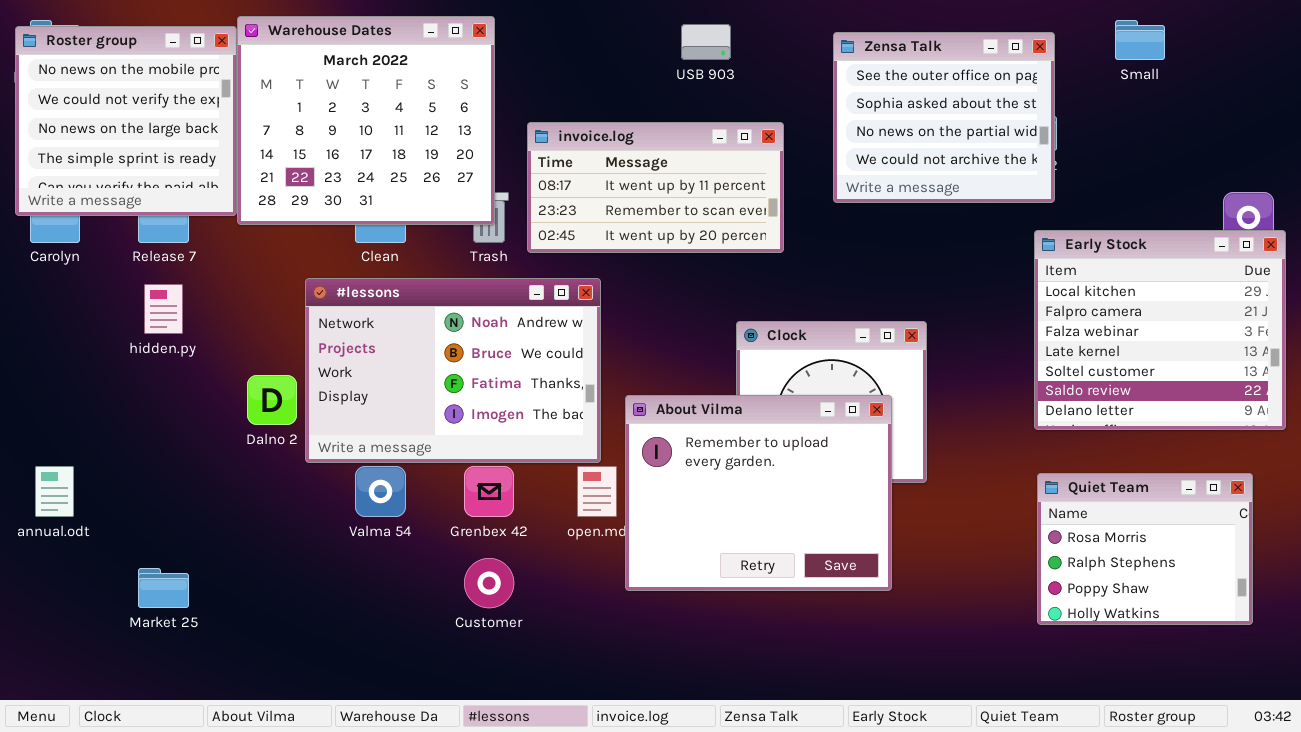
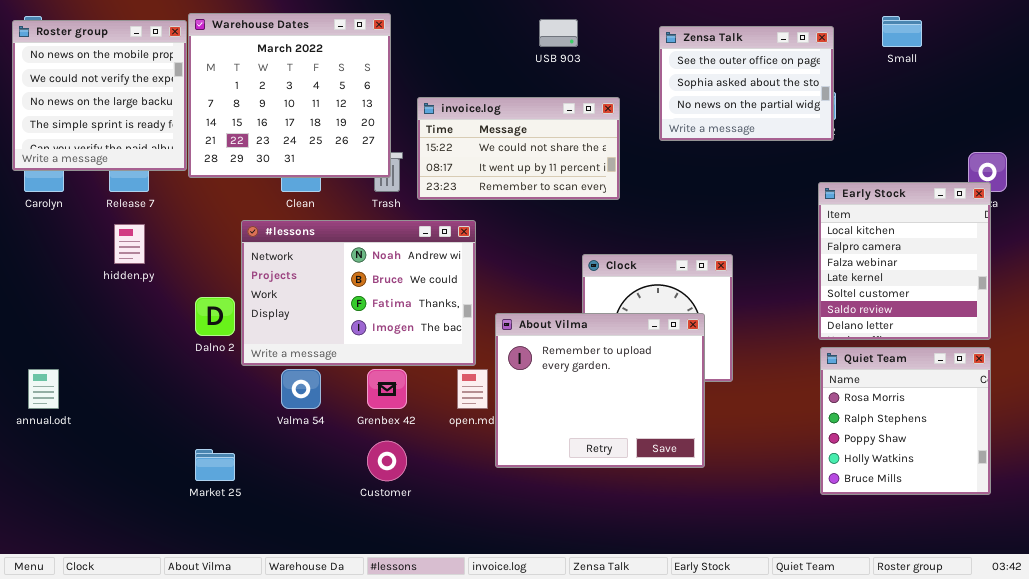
Zensa Talk: [833,32,1055,203] -> [659,26,834,141], resized
invoice.log: [527,122,784,253] -> [417,97,620,200], scrolled up 1 row
Early Stock: [1034,230,1286,430] -> [818,182,991,340], resized
Quiet Team: [1037,473,1253,625] -> [820,347,991,495], resized
Market 25: [138,568,189,608] -> [195,449,235,481], moved

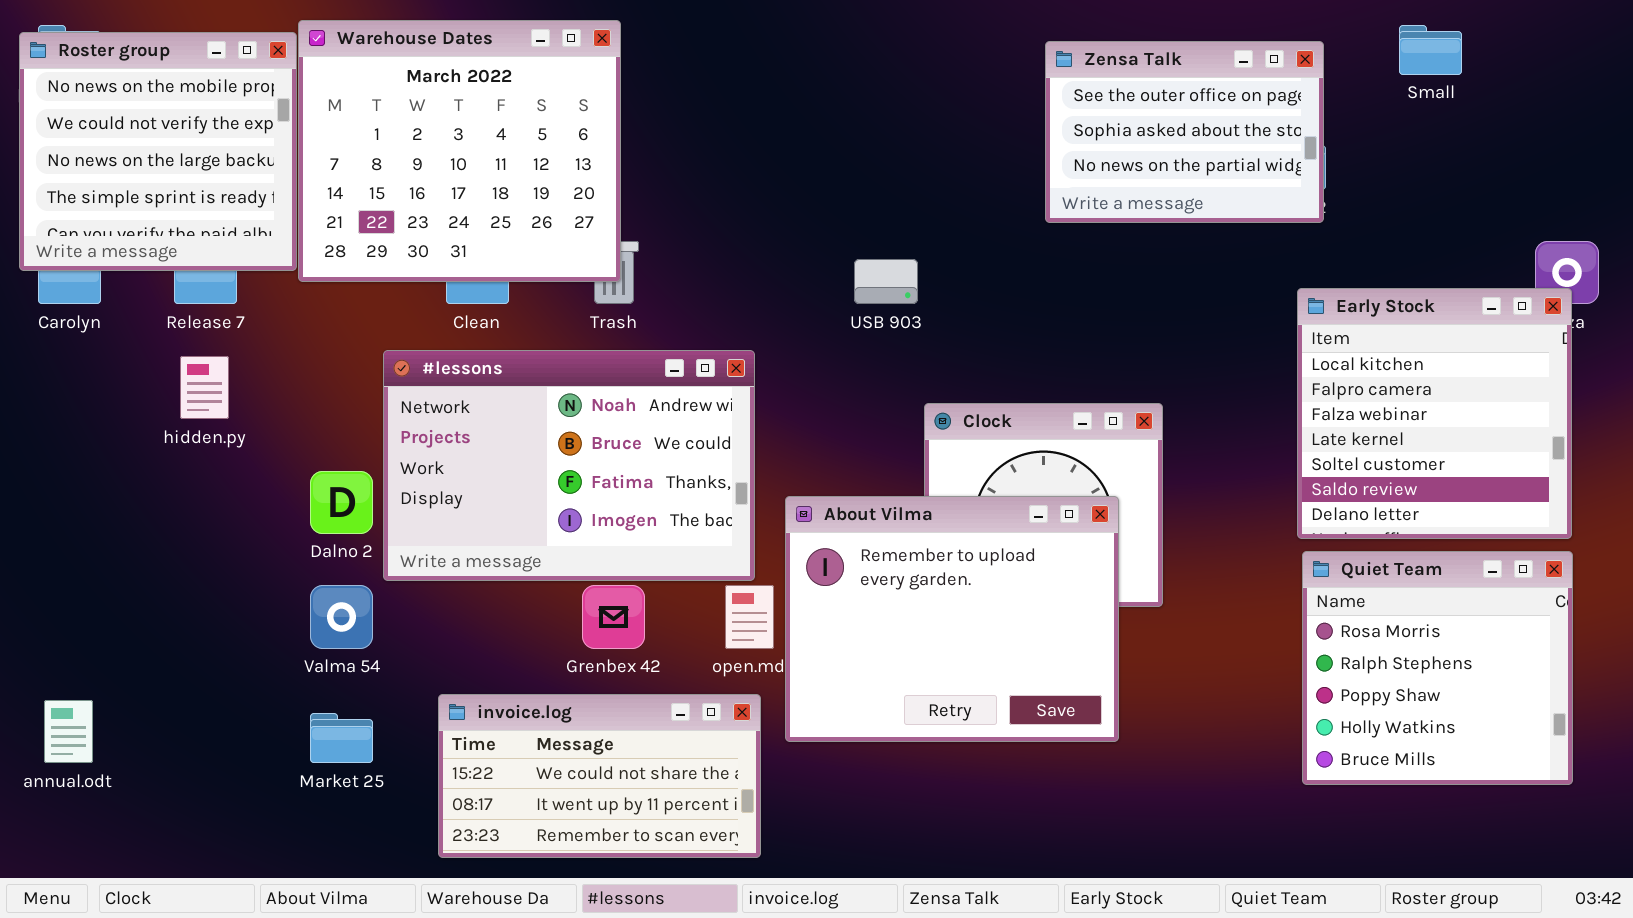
USB 903: [539,19,578,47] -> [854,259,918,304], moved
invoice.log: [417,97,620,200] -> [438,694,761,858], moved
annual.odt: [28,369,59,409] -> [44,700,93,763], moved
Valma 54: [281,369,321,409] -> [310,585,373,649], moved

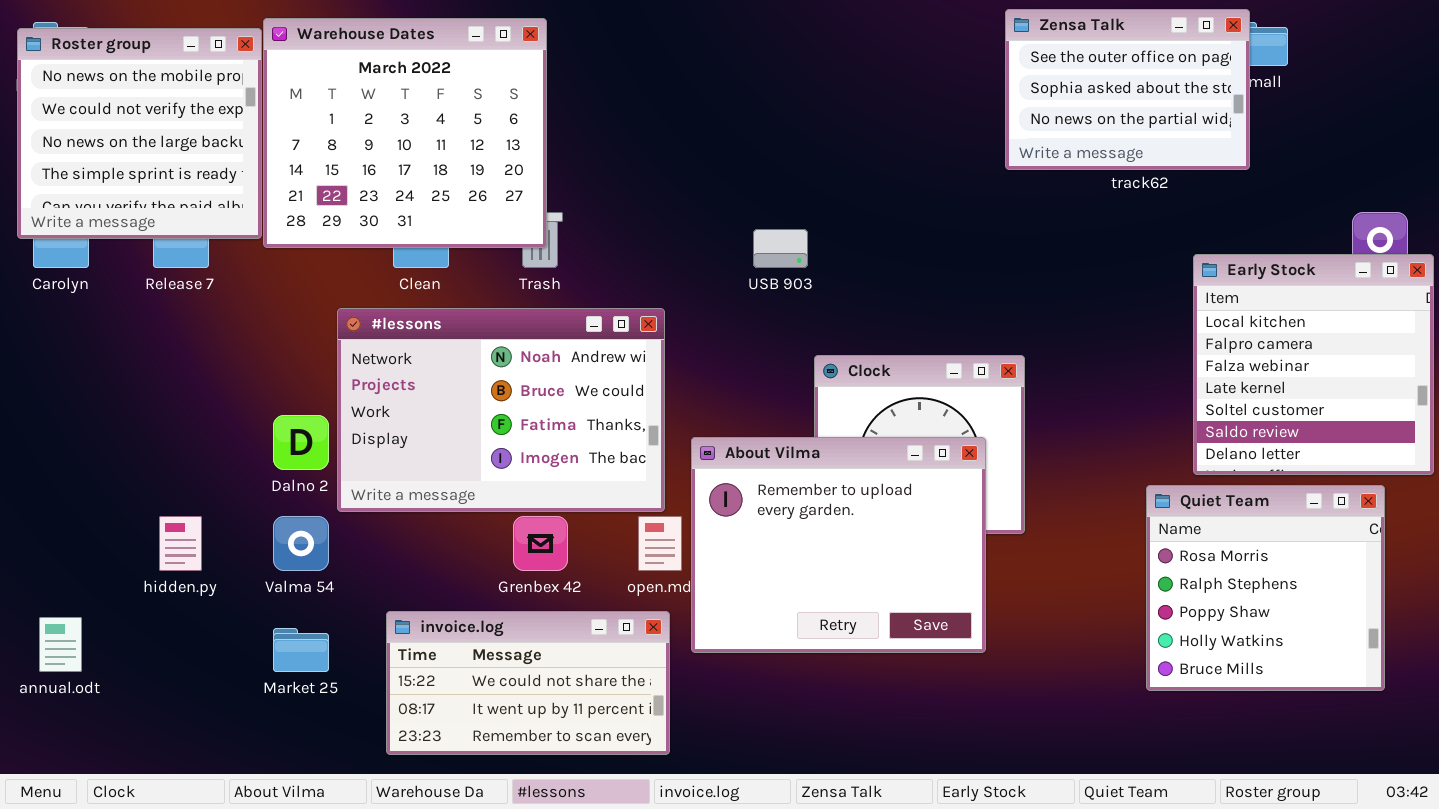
Zensa Talk: [1045,41,1324,223] -> [1005,9,1250,170], moved
Early Stock: [1297,288,1572,539] -> [1193,254,1434,475], moved
hidden.py: [180,356,229,419] -> [159,516,202,571], moved

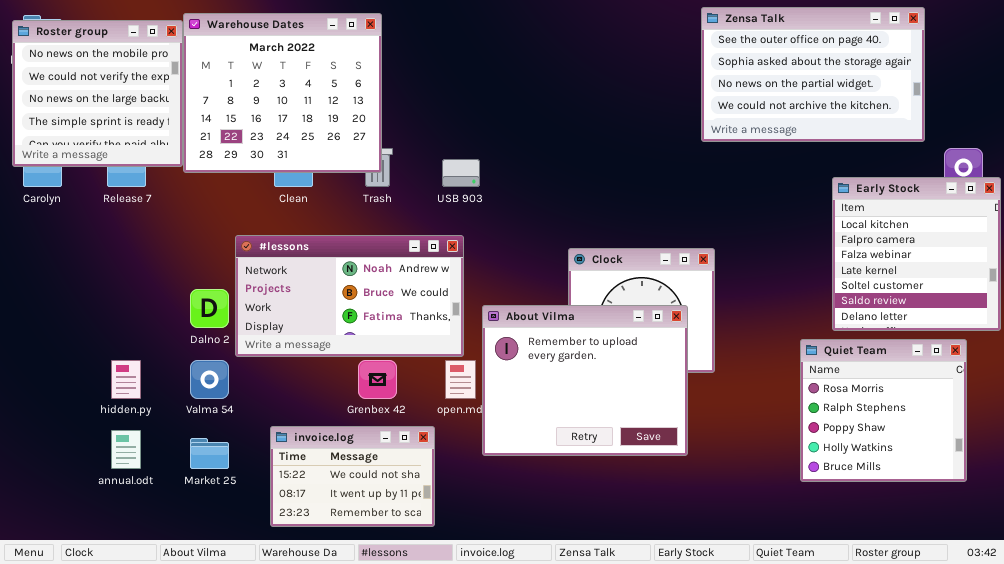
Zensa Talk: [1005,9,1250,170] -> [701,7,925,142], resized
USB 903: [753,229,808,268] -> [442,159,480,187], moved
#lessons: [337,308,665,512] -> [235,235,464,357], resized
invoice.log: [386,611,670,755] -> [270,426,435,527], resized
annual.odt: [39,617,82,672] -> [111,430,141,469], moved

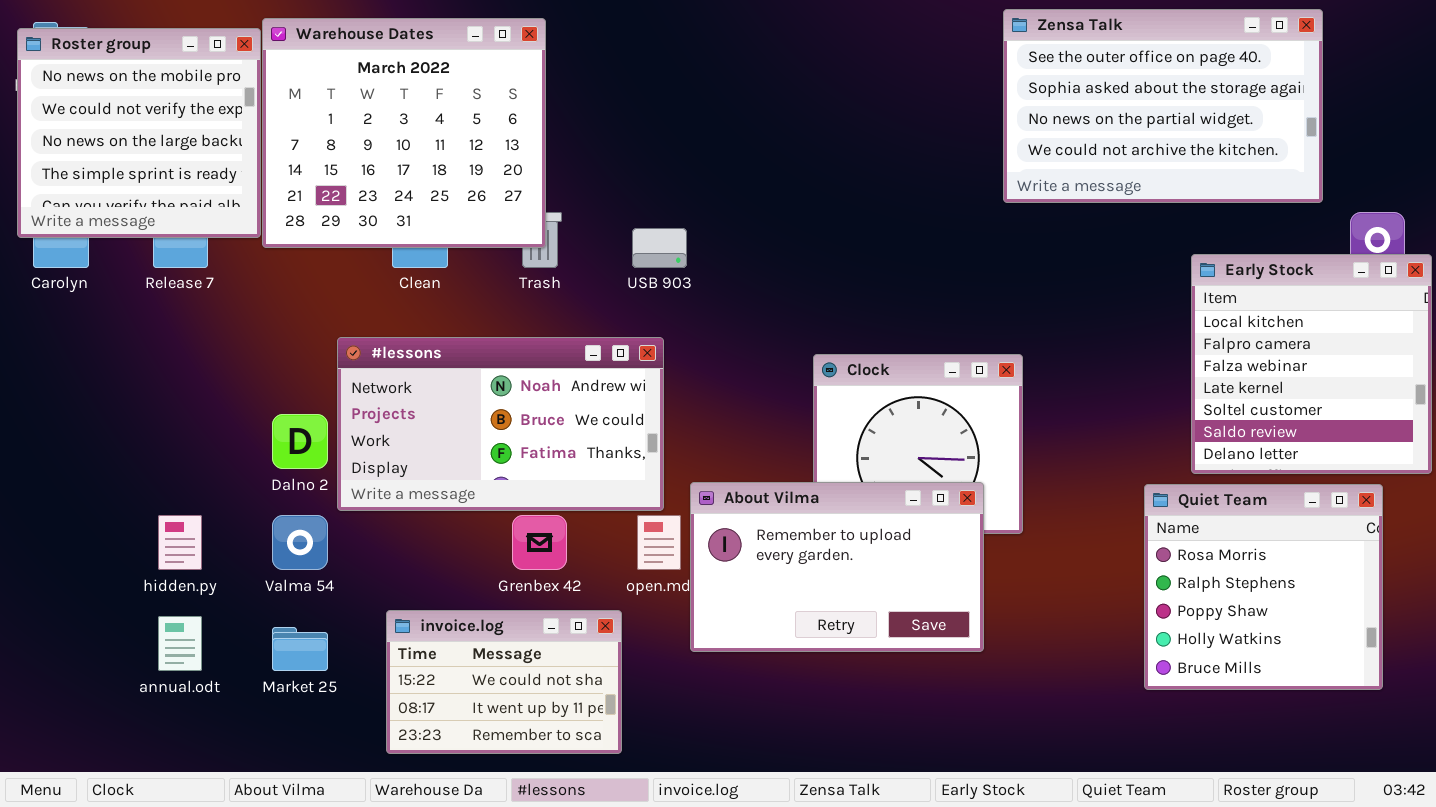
About Vilma: [482,305,688,456] -> [690,482,984,652], resized

